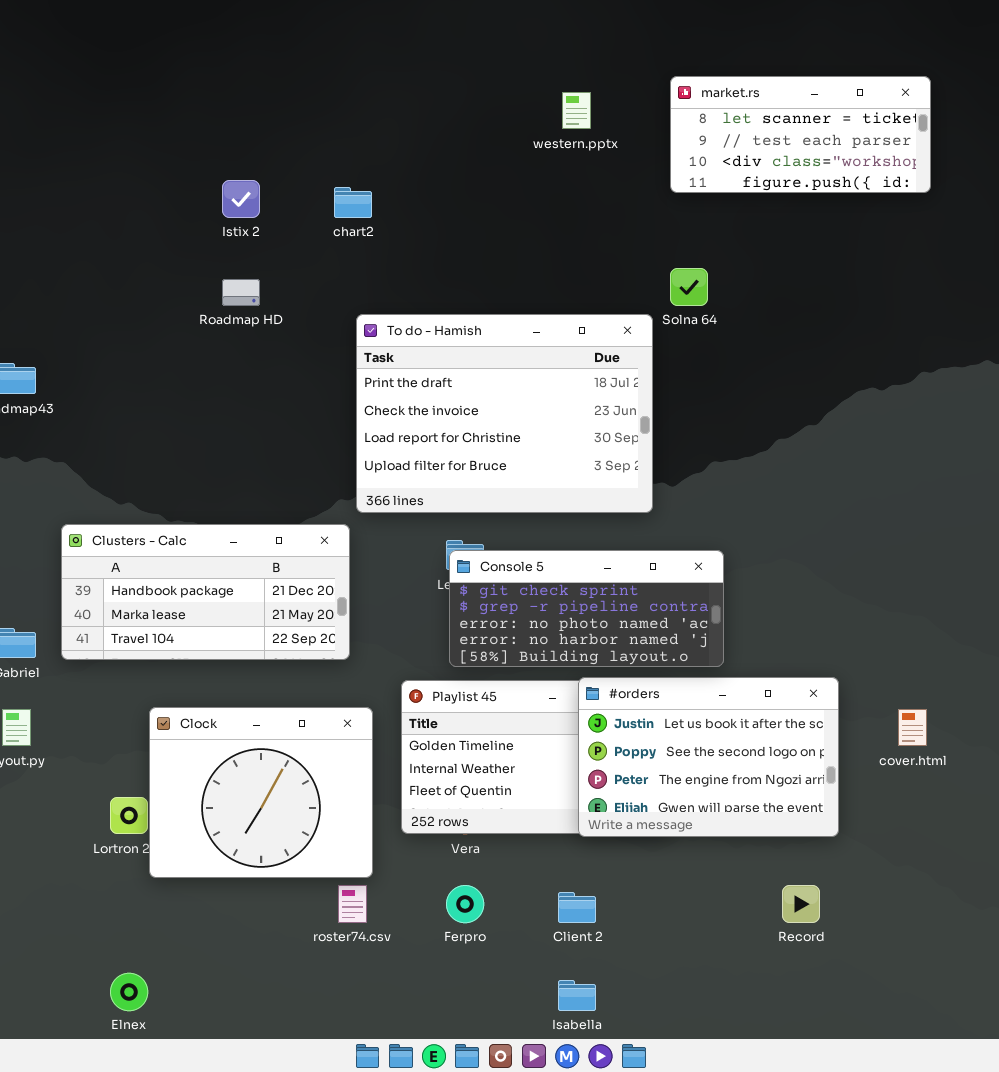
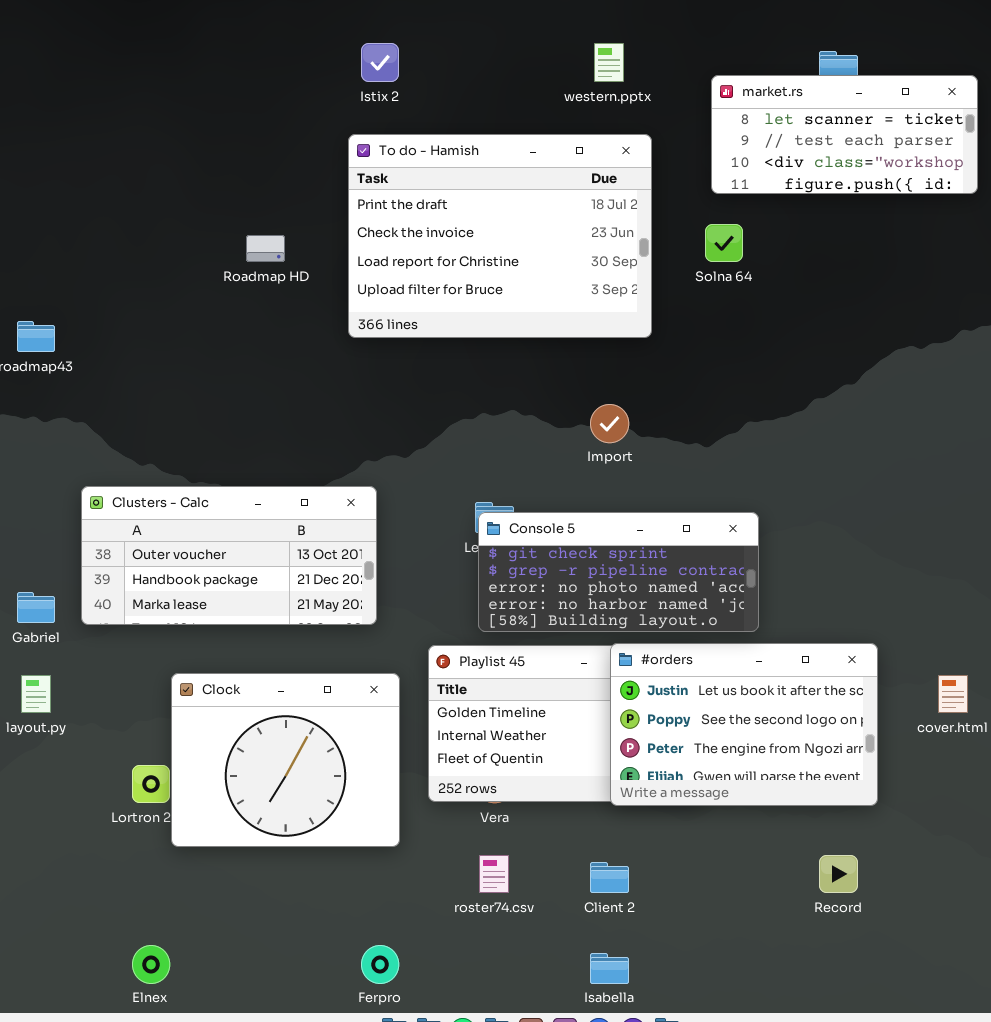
market.rs: [670,76,931,193] -> [711,75,978,194], moved
Istix 2: [222,180,260,218] -> [361,43,399,82], moved
To do - Hamish: [356,314,653,513] -> [348,134,652,338], moved
Clusters - Calc: [61,524,350,660] -> [81,486,377,625], scrolled up 1 row
roster74.csv: [338,885,367,923] -> [479,855,509,893], moved
Ferpro: [446,885,484,923] -> [361,945,399,984], moved

